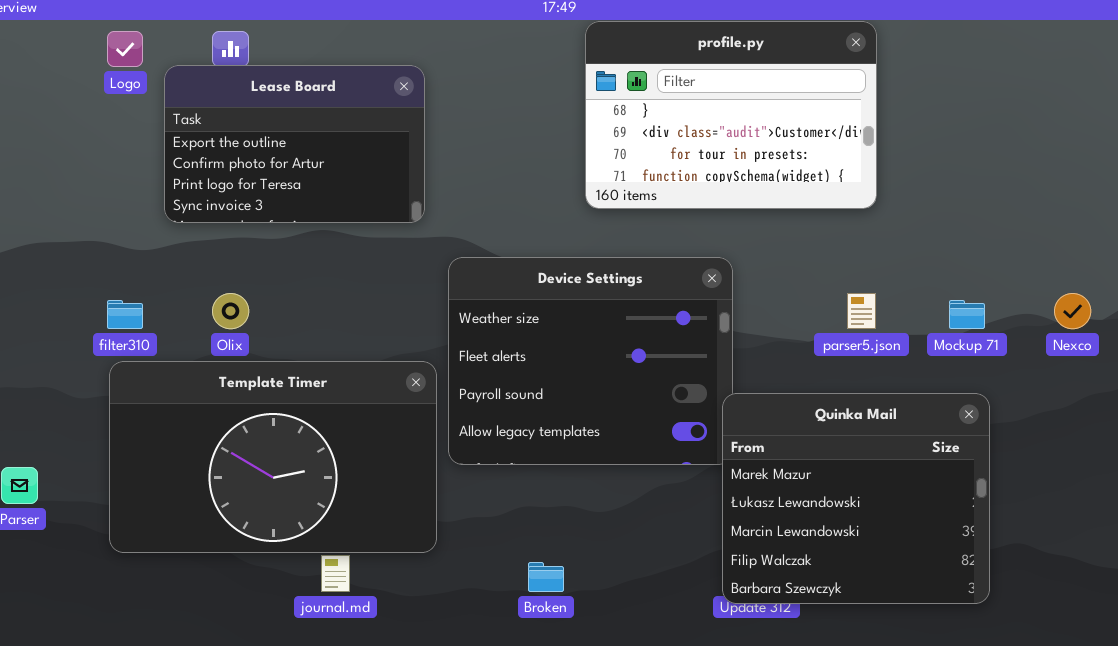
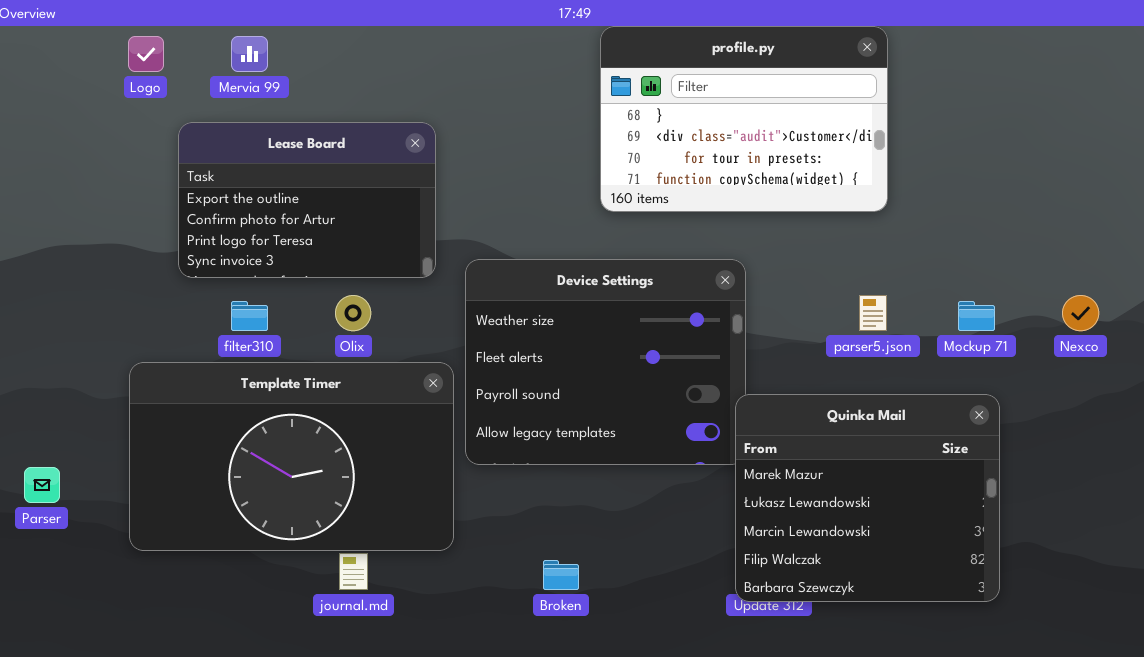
Lease Board: [164,65,425,223] -> [178,122,436,278], moved
Olix: [212,293,249,329] -> [335,295,371,331], moved
filter310: [107,300,143,329] -> [231,301,268,331], moved

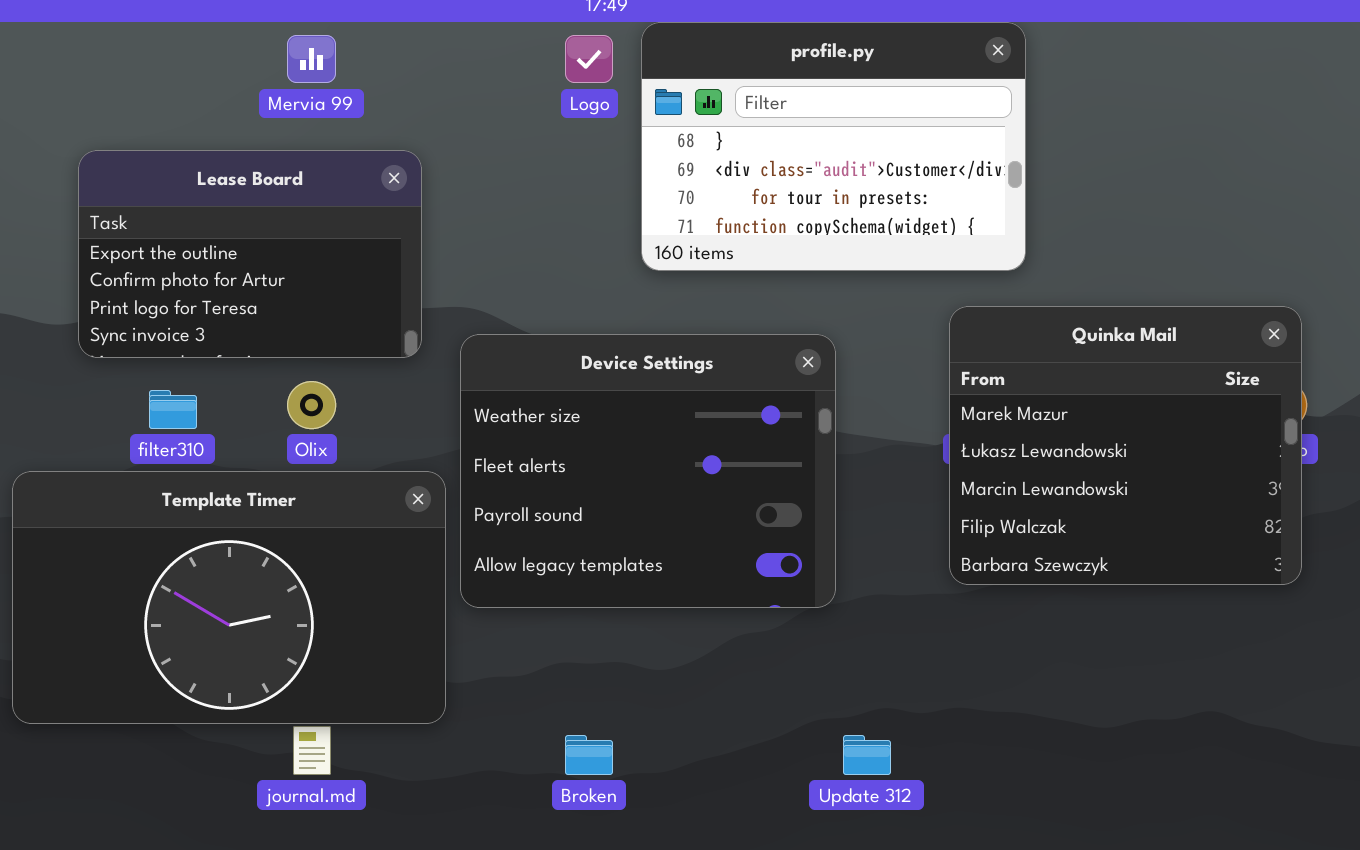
Logo: [128,36,164,72] -> [565,35,613,83], moved
Mervia 99: [231,36,268,72] -> [287,35,336,83], moved
Quinka Mail: [735,394,1000,602] -> [949,306,1302,585], moved

